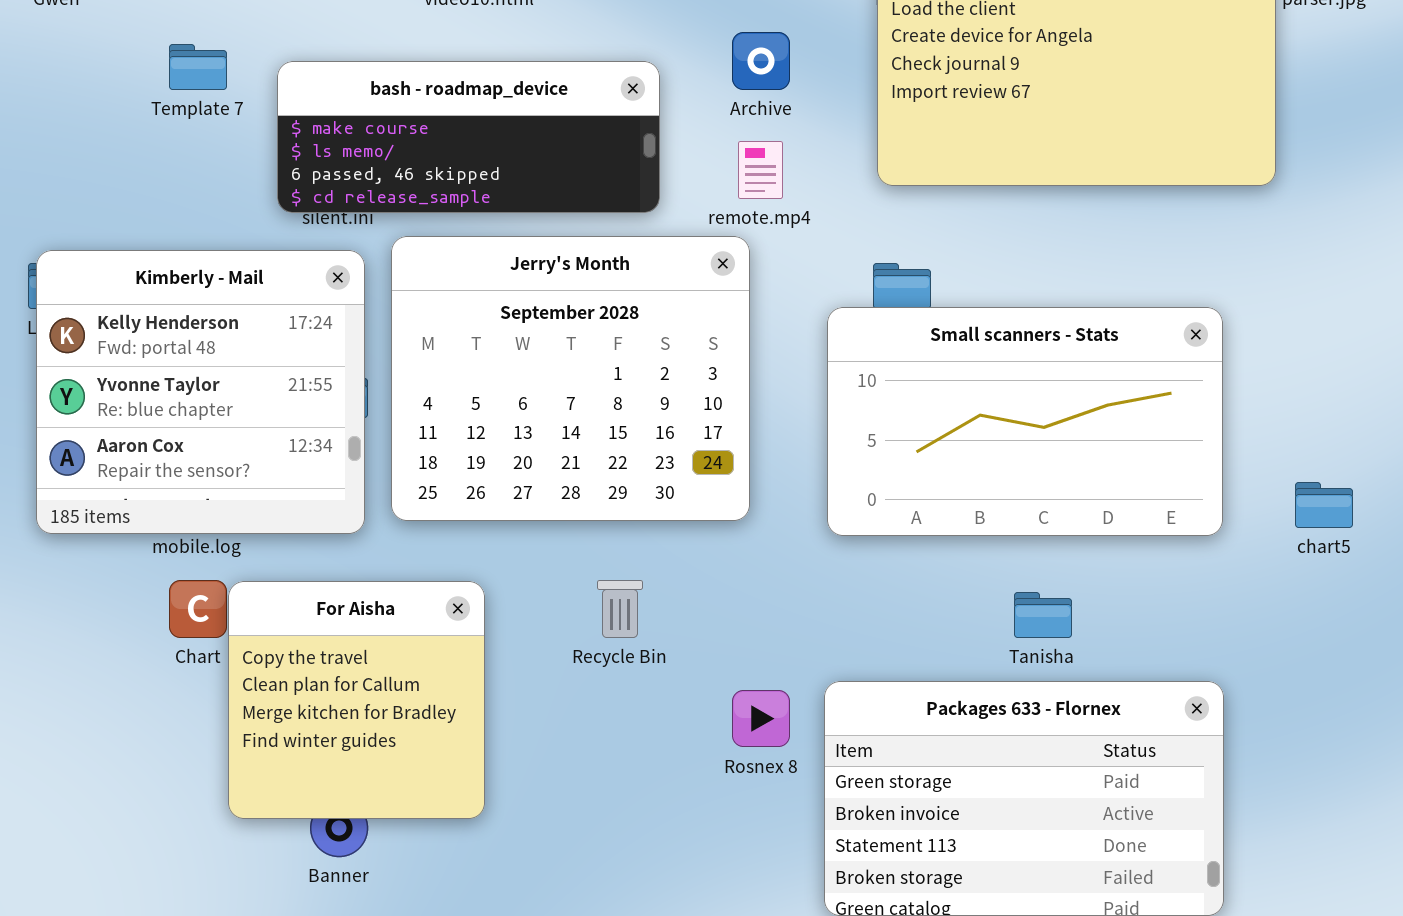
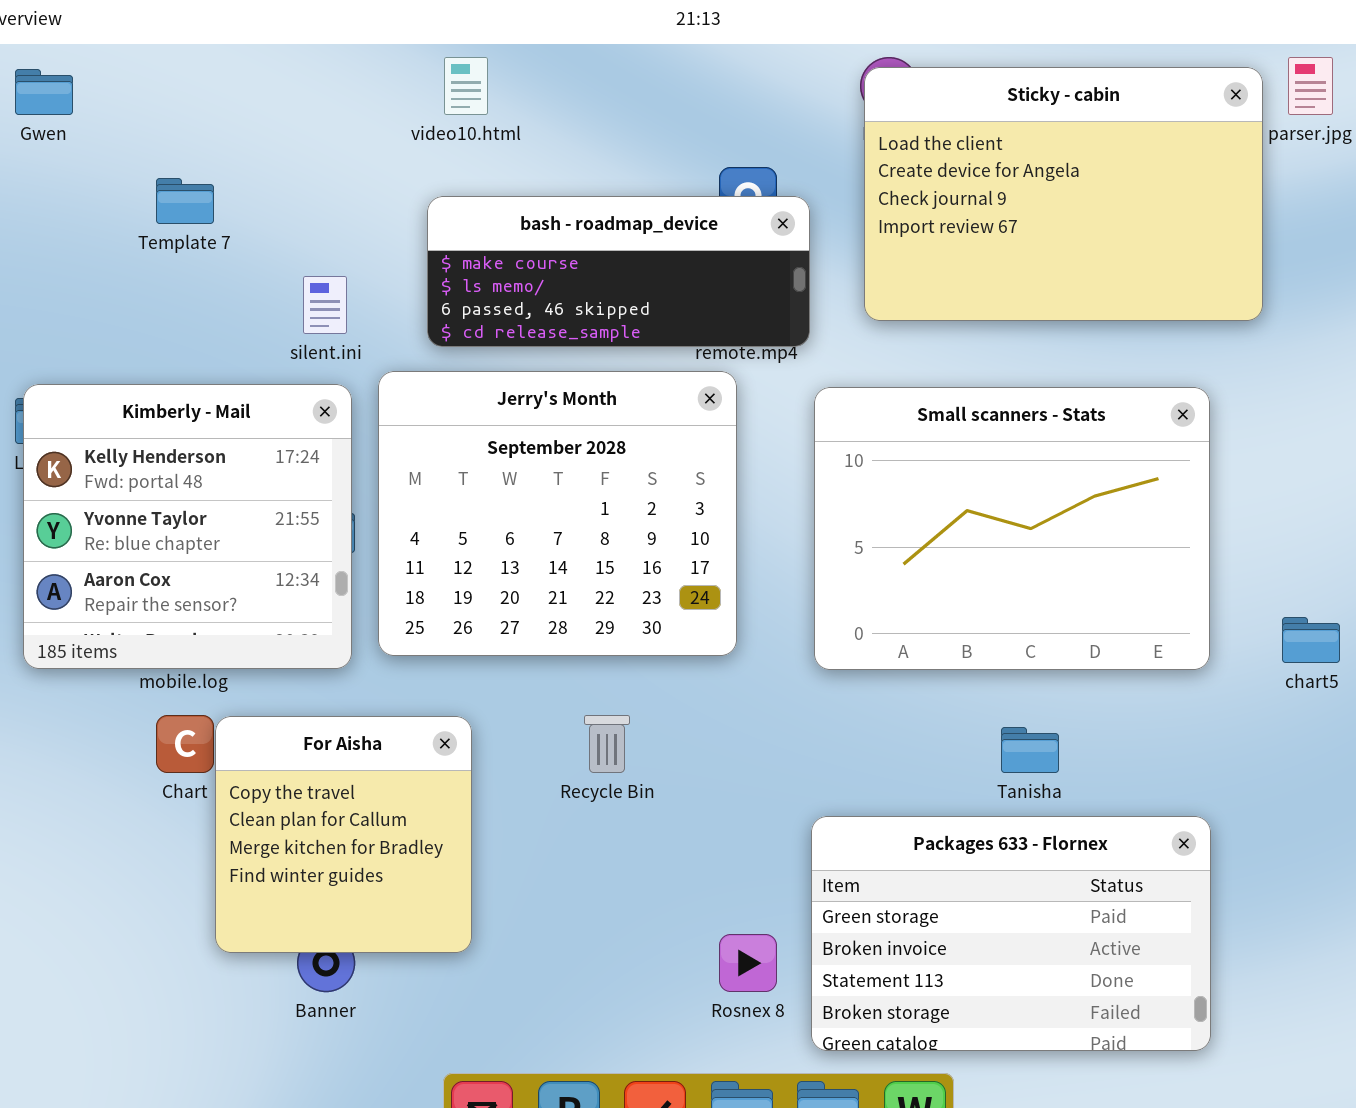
bash - roadmap_device: [277,61,660,213] -> [427,196,810,347], moved
Small scanners - Stats: [827,307,1223,536] -> [814,387,1210,670], resized
Rosnex 8: [732,690,790,747] -> [719,934,777,992], moved

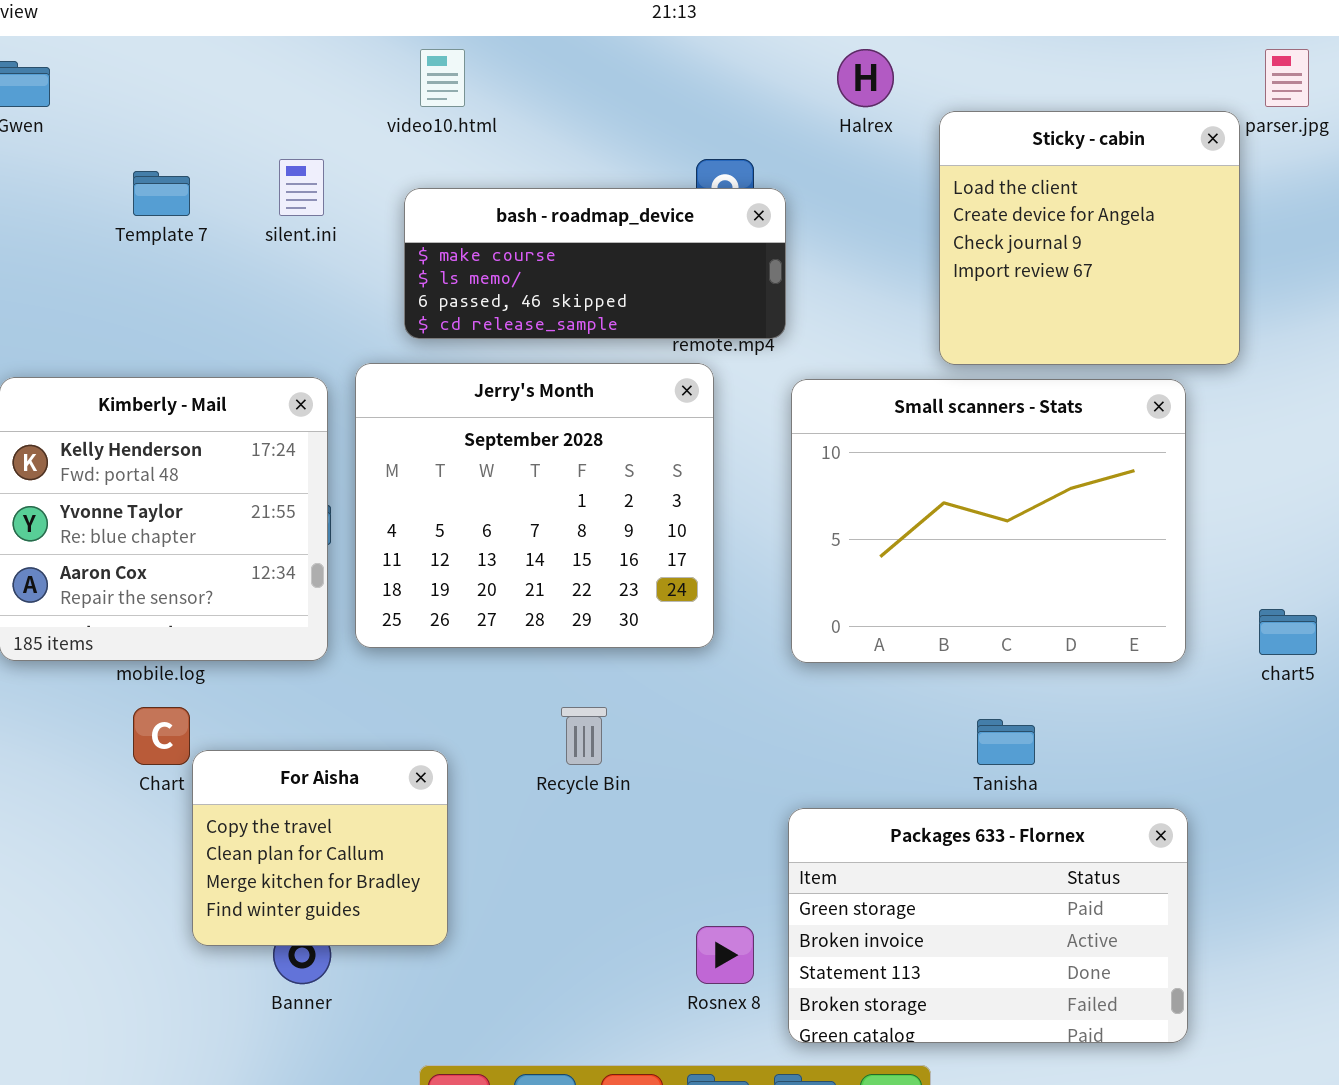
Sticky - cabin: [864,67,1263,321] -> [939,111,1240,365], moved, resized
silent.ini: [303,276,347,334] -> [279,159,324,216], moved
For Aisha: [215,716,472,953] -> [192,750,448,946], resized

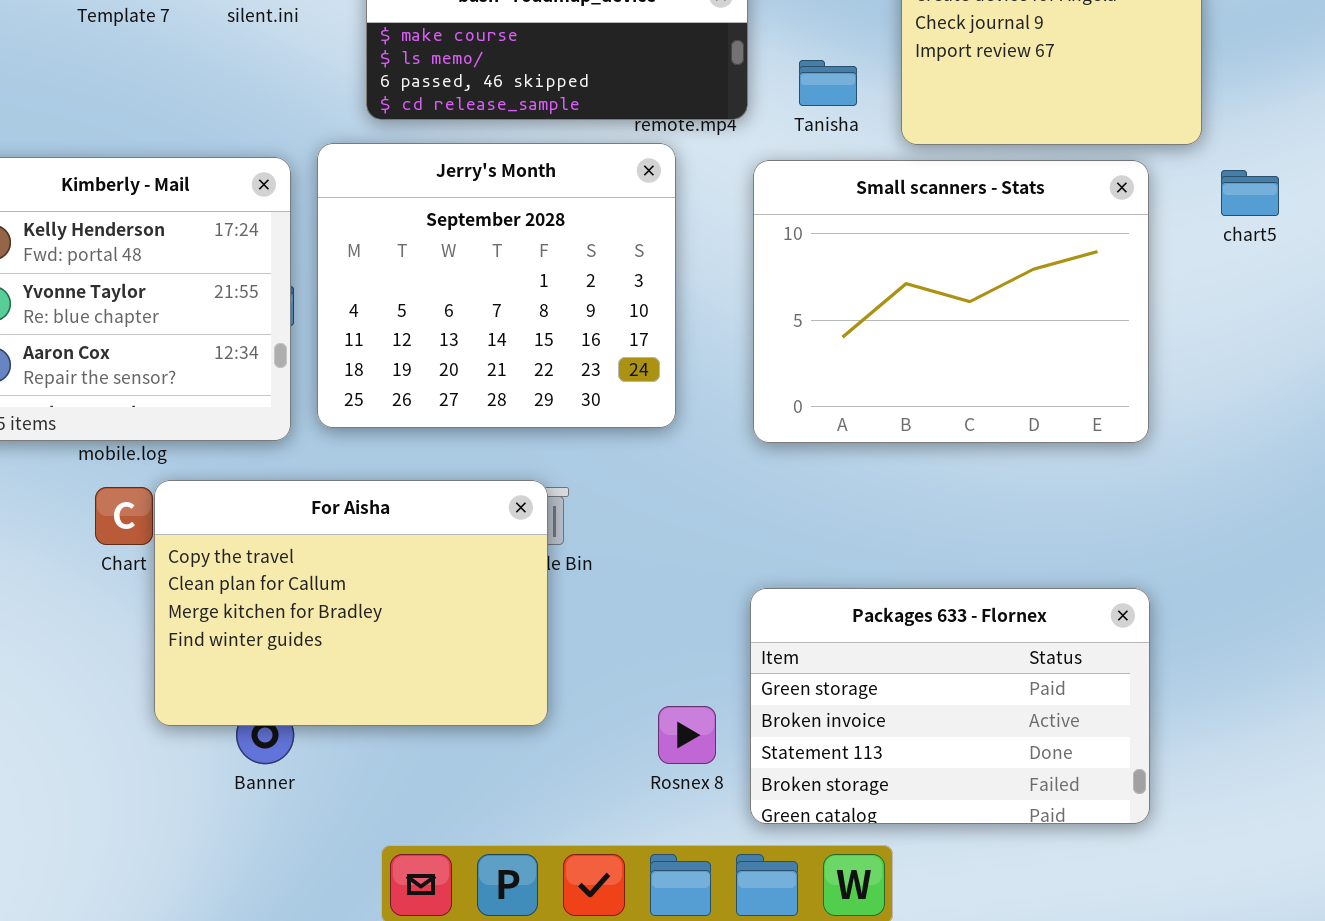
chart5: [1259,609,1317,655] -> [1221,170,1279,216], moved
Tanisha: [977,719,1035,765] -> [799,60,857,106], moved
For Aisha: [192,750,448,946] -> [154,480,548,726], resized

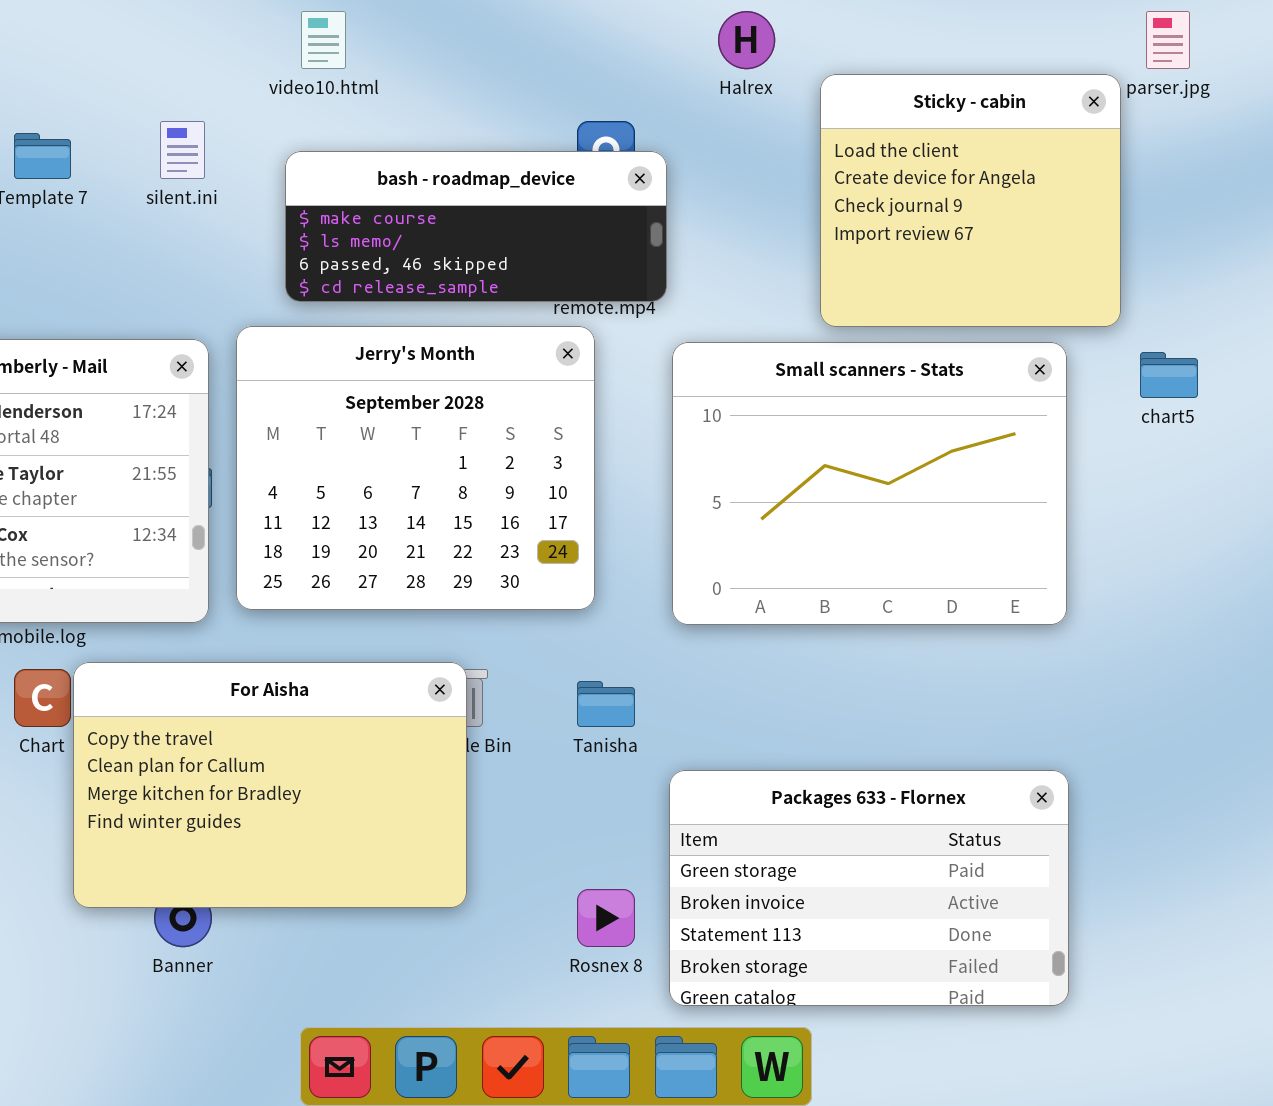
Tanisha: [799,60,857,106] -> [577,681,635,727], moved

